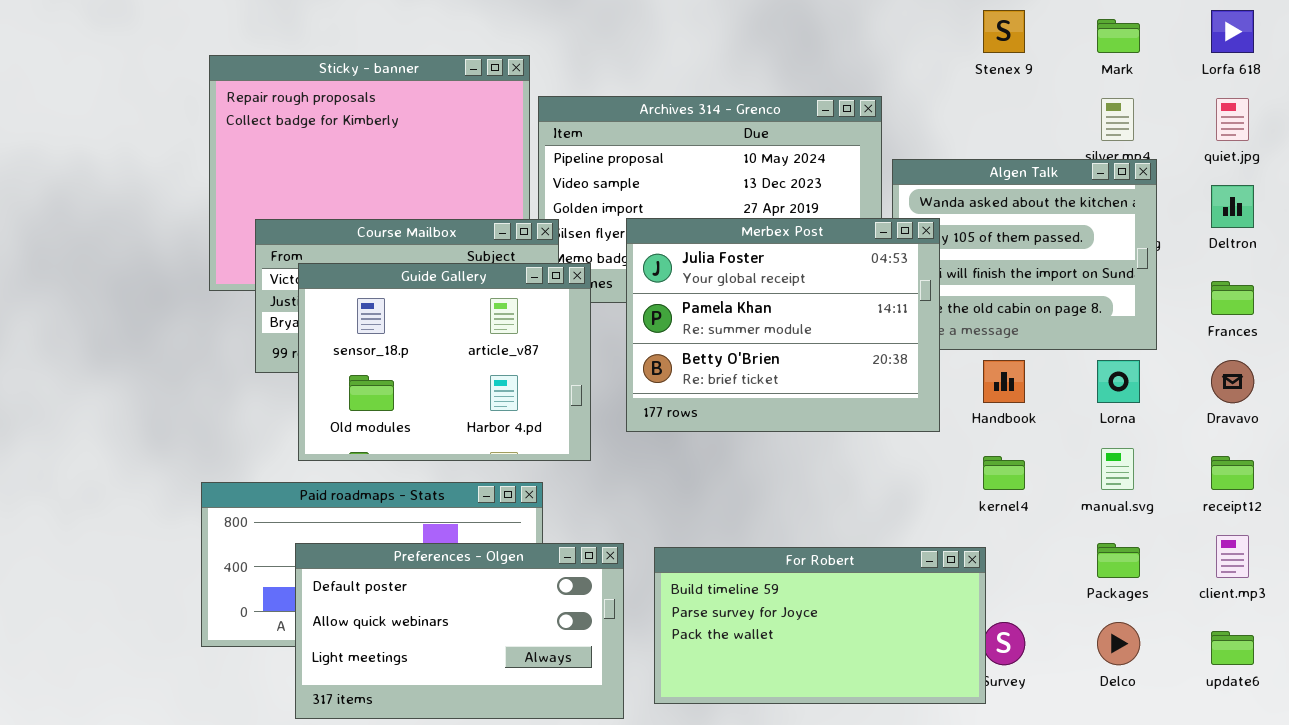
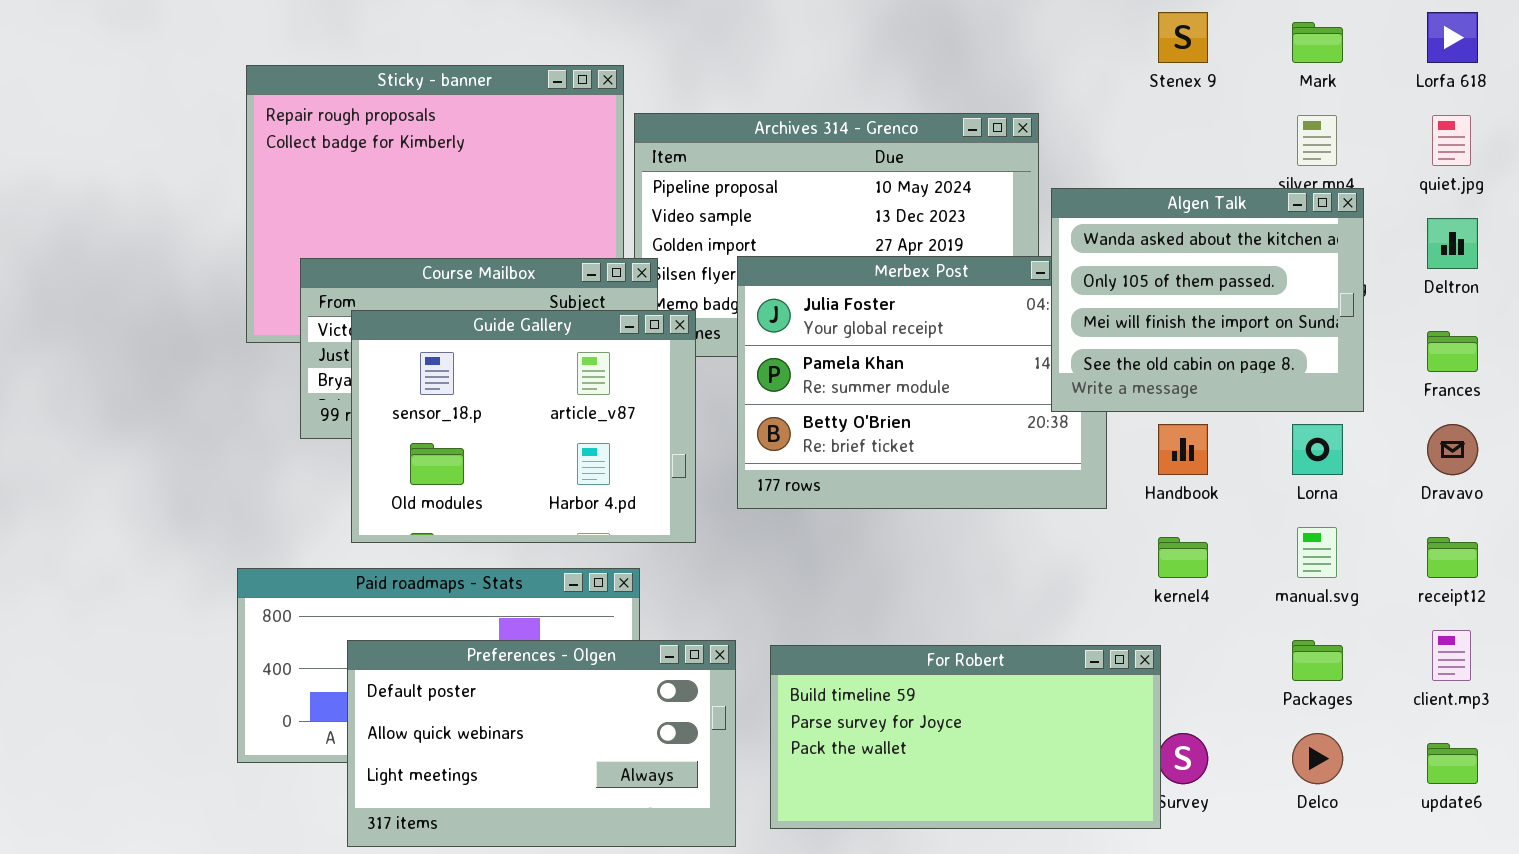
Algen Talk: [892,159,1157,350] -> [1051,188,1364,412], raised

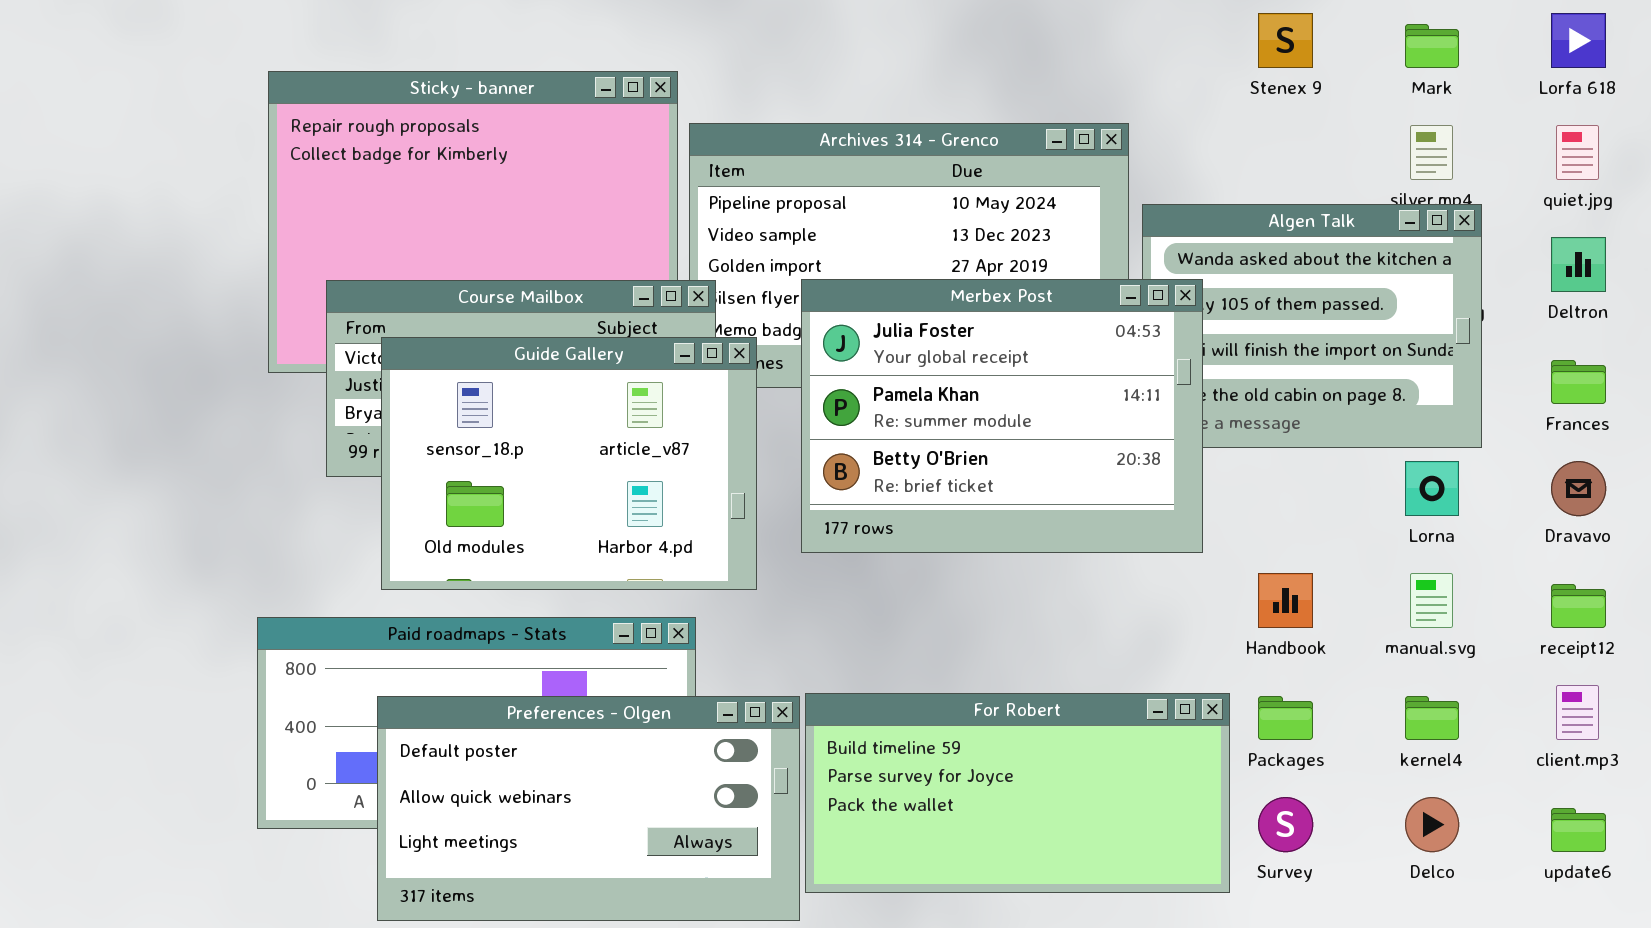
Merbex Post: [737,256,1107,509] -> [801,279,1203,553], raised
Handbook: [1158,424,1208,475] -> [1258,573,1313,628], moved
kernel4: [1158,537,1208,578] -> [1405,696,1459,740], moved
Packages: [1292,640,1343,681] -> [1258,696,1313,740], moved
For Robert: [770,645,1161,829] -> [805,693,1230,893], moved

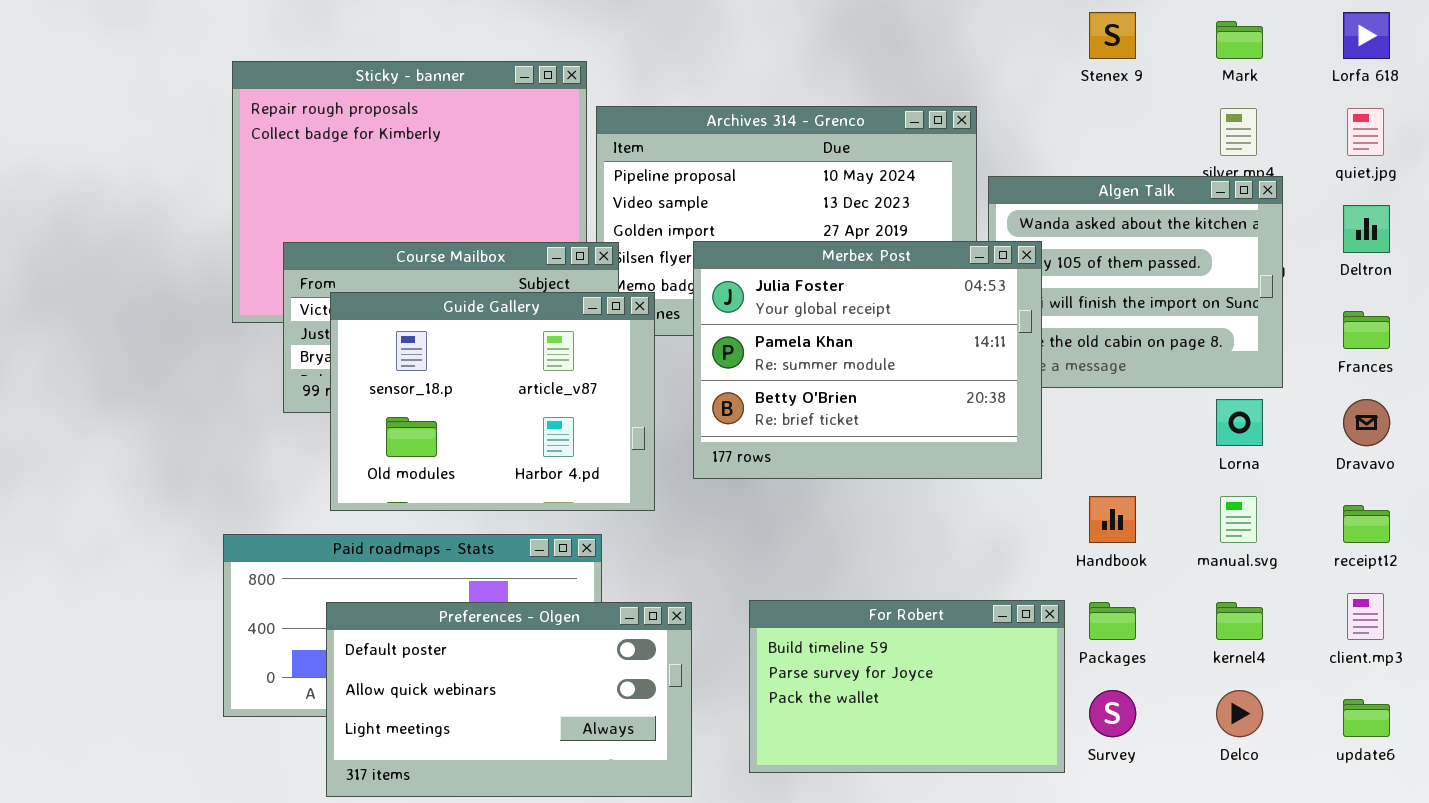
For Robert: [805,693,1230,893] -> [749,600,1065,773], resized

